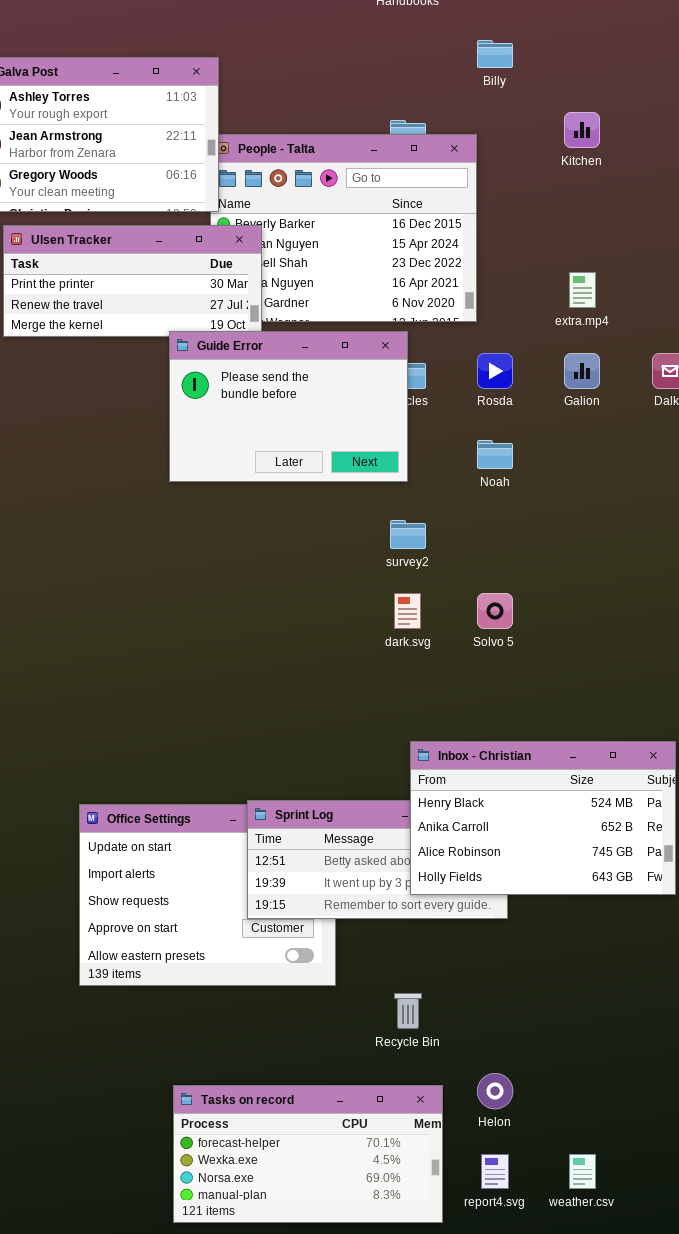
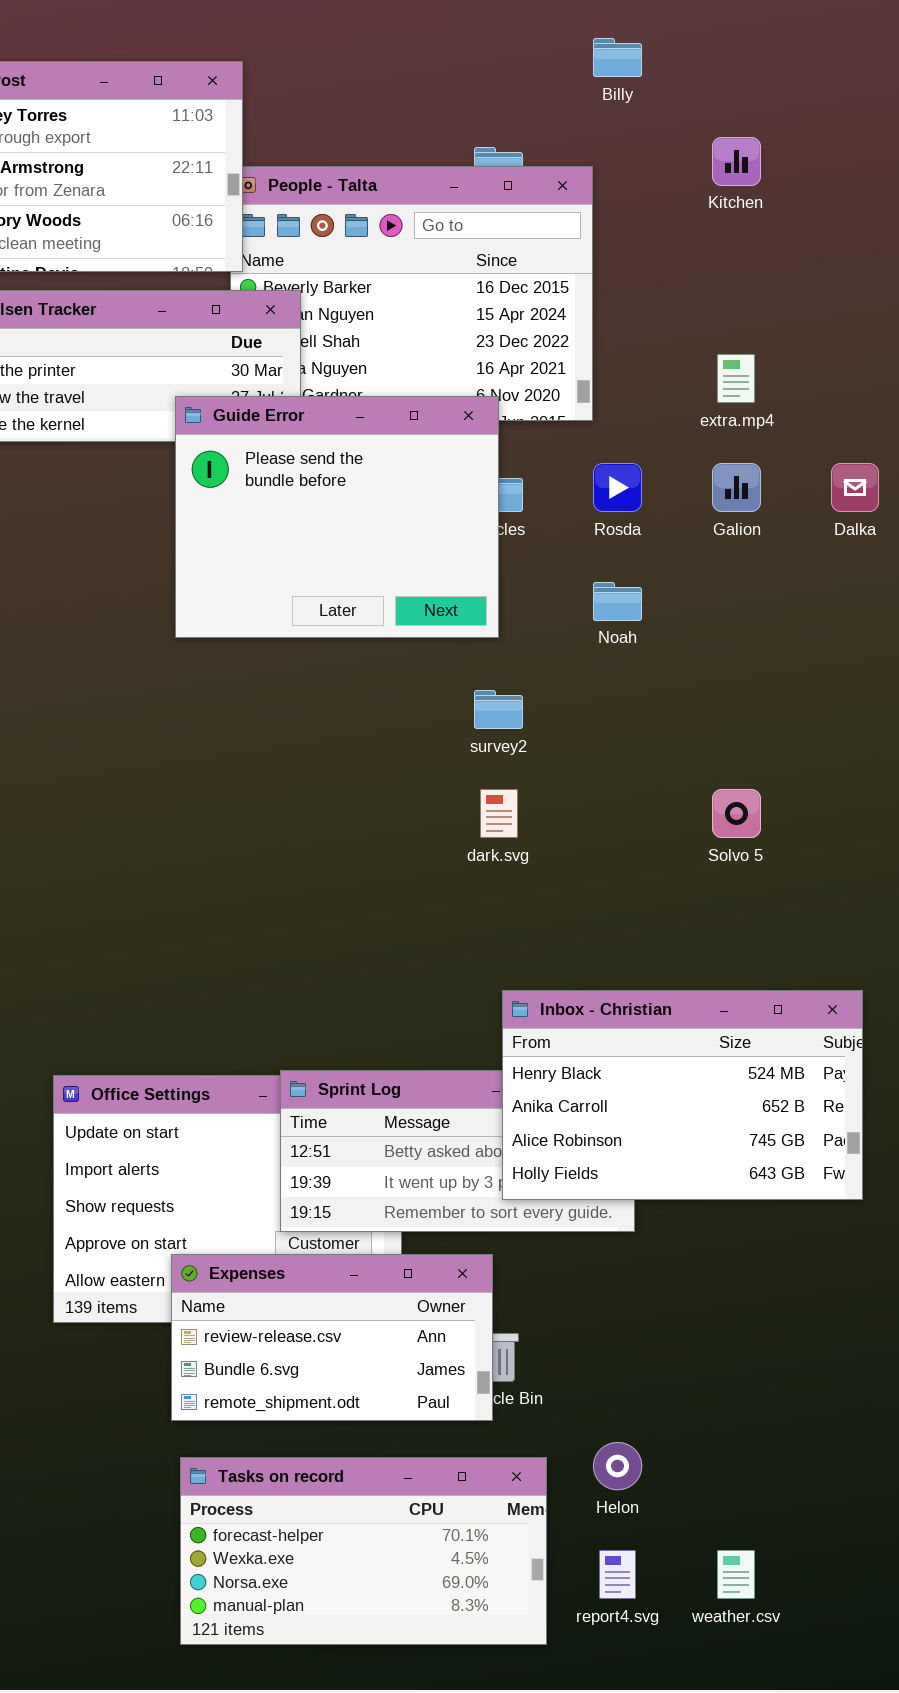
Guide Error: [169,331,408,482] -> [175,396,499,638], resized
Solvo 5: [477,593,513,629] -> [712,789,761,838], moved
Expenses: none -> [171,1254,493,1421], opened

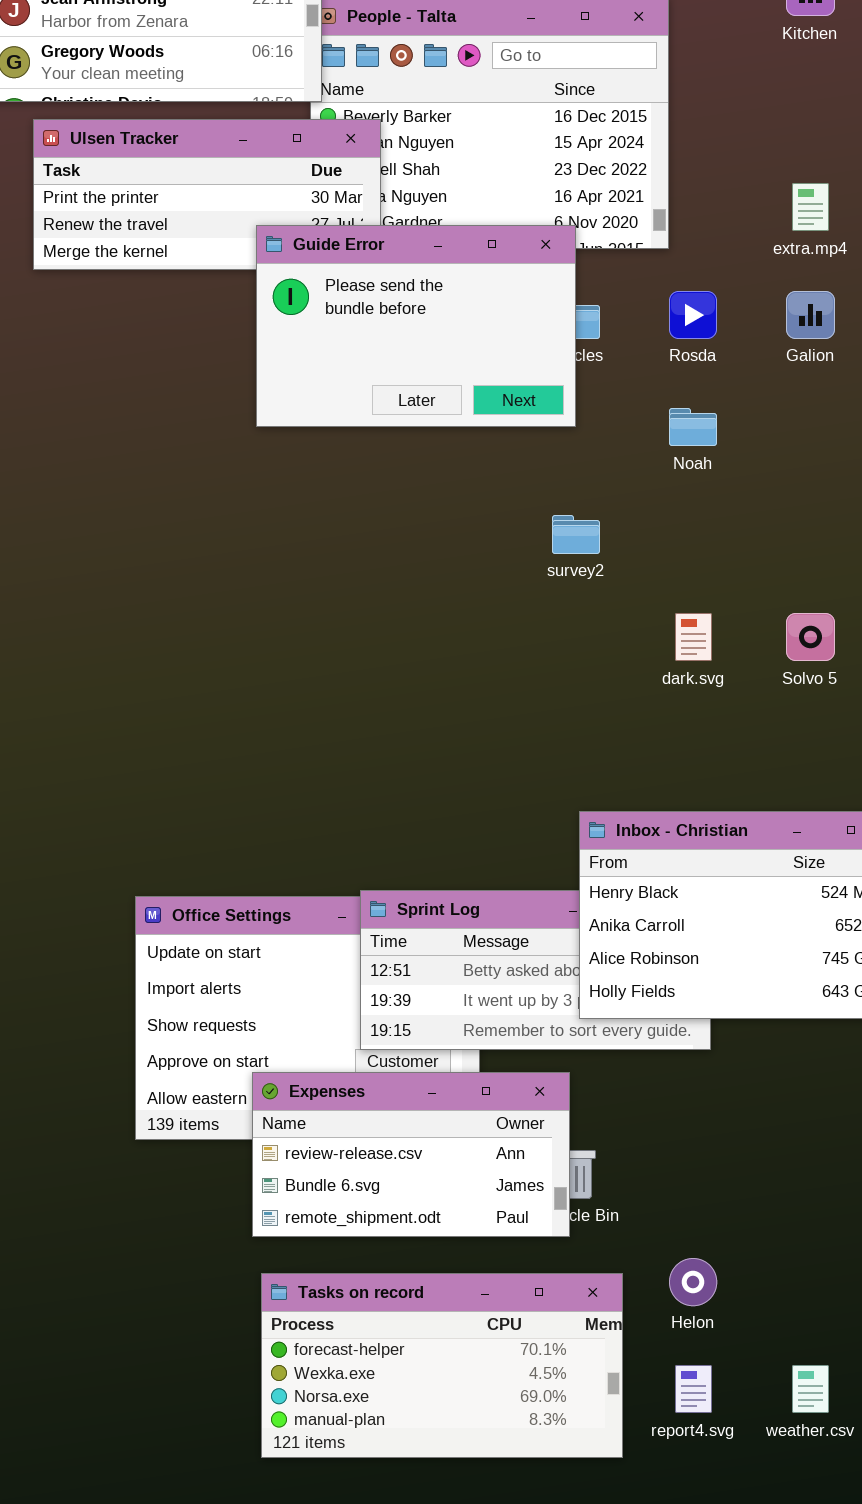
Guide Error: [175,396,499,638] -> [256,225,576,427], resized
dark.svg: [480,789,518,838] -> [675,613,712,661], moved

